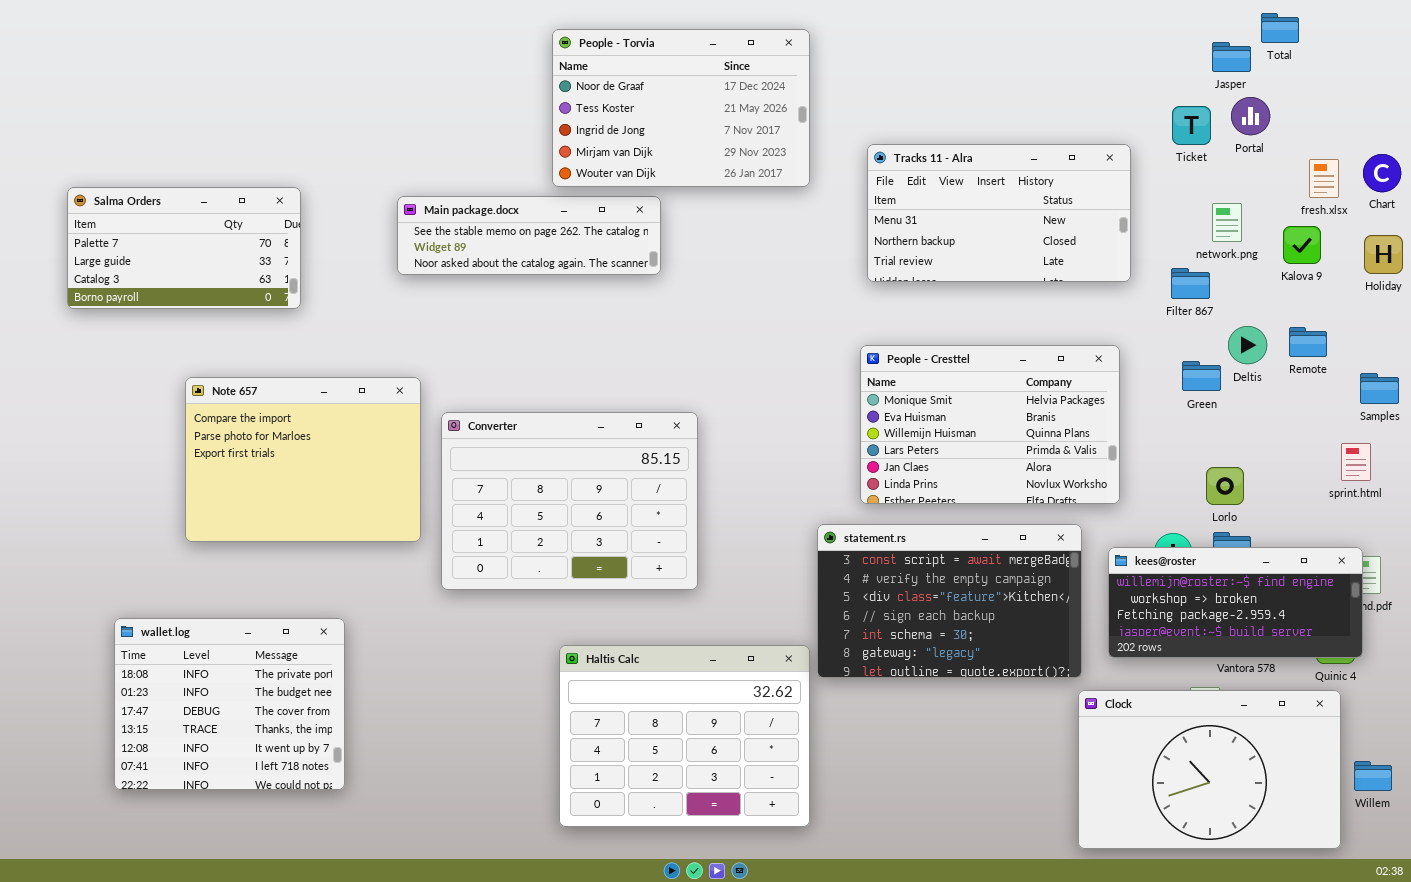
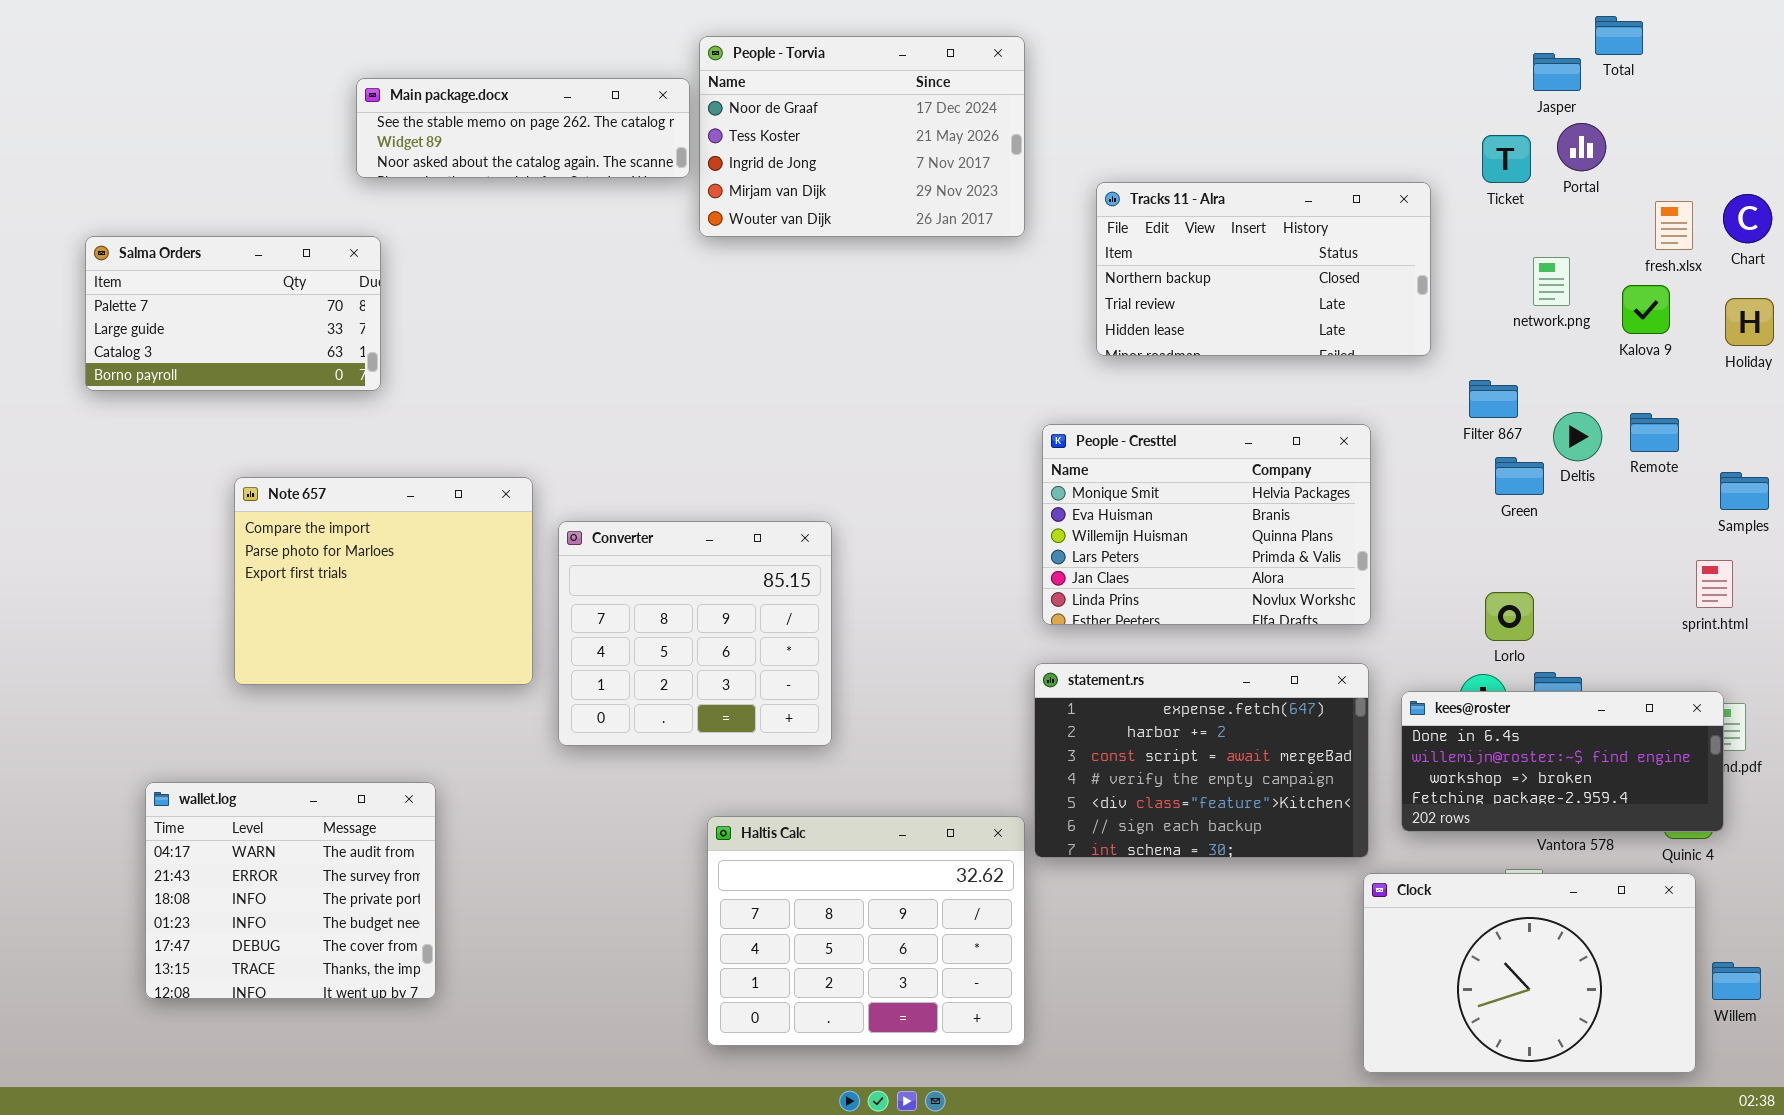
Tracks 11 - Alra: [867,144,1131,282] -> [1096,182,1431,356], scrolled down 1 row
Main package.docx: [397,196,661,275] -> [356,78,690,178], moved
Filter 867: [1171,268,1210,299] -> [1469,380,1518,418], moved
People - Cresttel: [860,345,1120,504] -> [1042,424,1371,625], moved
Converter: [441,412,698,590] -> [558,521,832,746], resized
Lorlo: [1206,467,1244,505] -> [1485,592,1534,641], moved
statement.rs: [817,524,1082,678] -> [1034,663,1369,858], scrolled up 2 rows
kees@roster: [1108,547,1363,658] -> [1401,691,1724,832], scrolled up 1 row
wallet.log: [114,618,345,790] -> [145,782,436,999], scrolled up 2 rows

